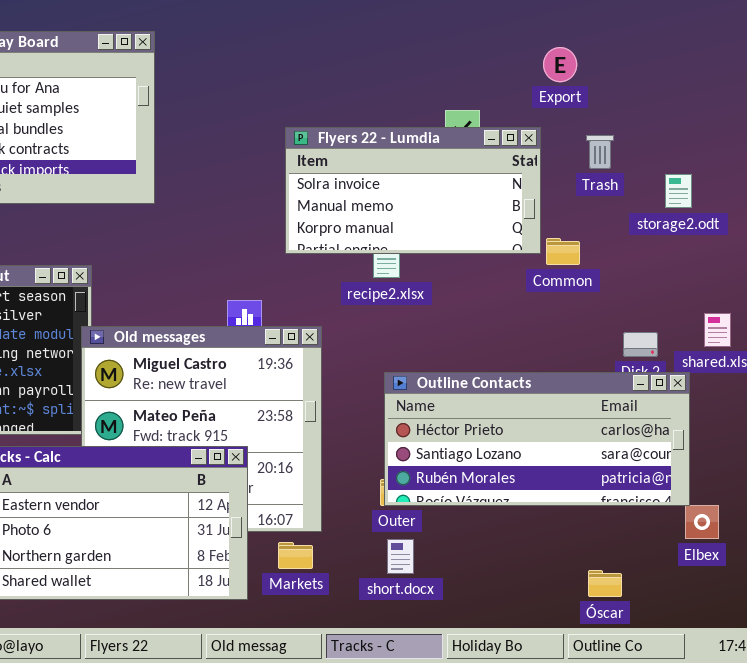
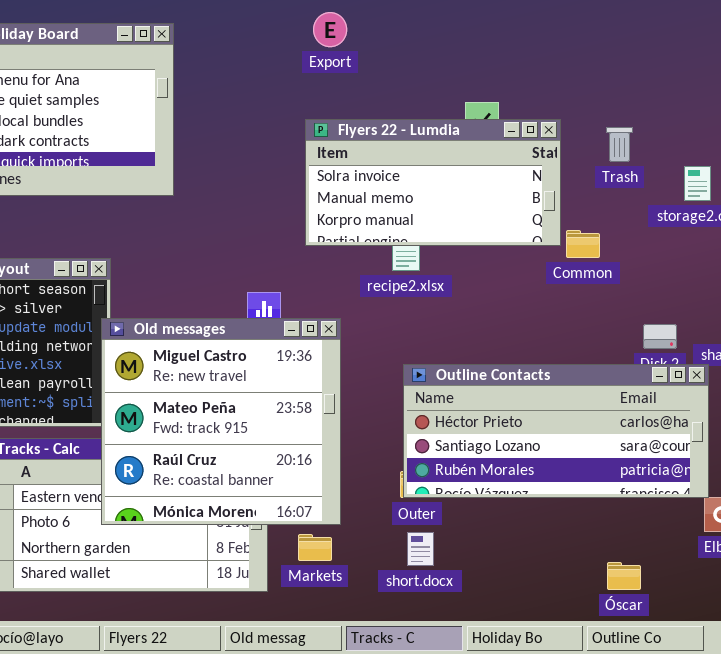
Export: [543,47,577,82] -> [313,12,347,47], moved
Old messages: [81,326,322,532] -> [101,318,341,525], raised

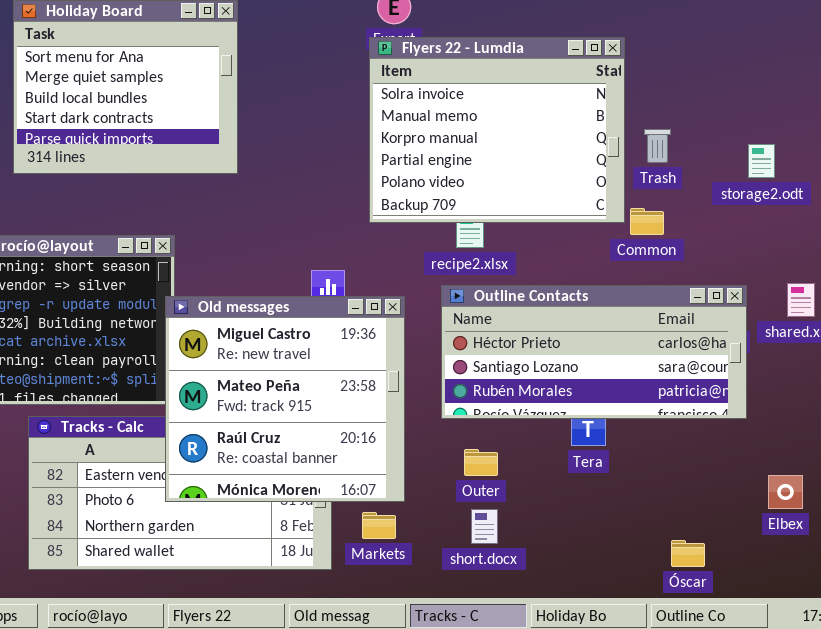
Flyers 22 - Lumdia: [305,119,561,246] -> [369,37,625,223], resized
Trash: [606,127,633,162] -> [644,129,671,163], moved
Outline Contacts: [403,364,709,498] -> [441,285,747,419], moved

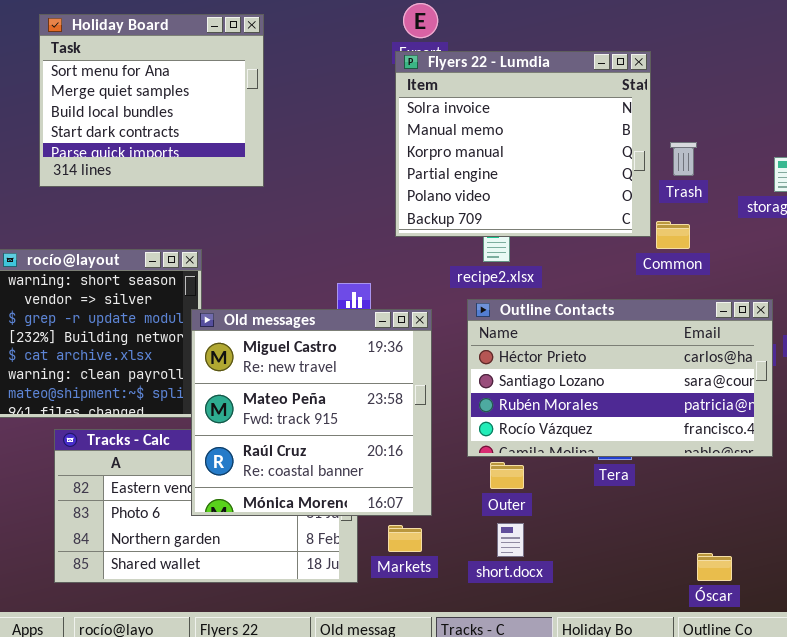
Outline Contacts: [441,285,747,419] -> [467,299,773,457], resized

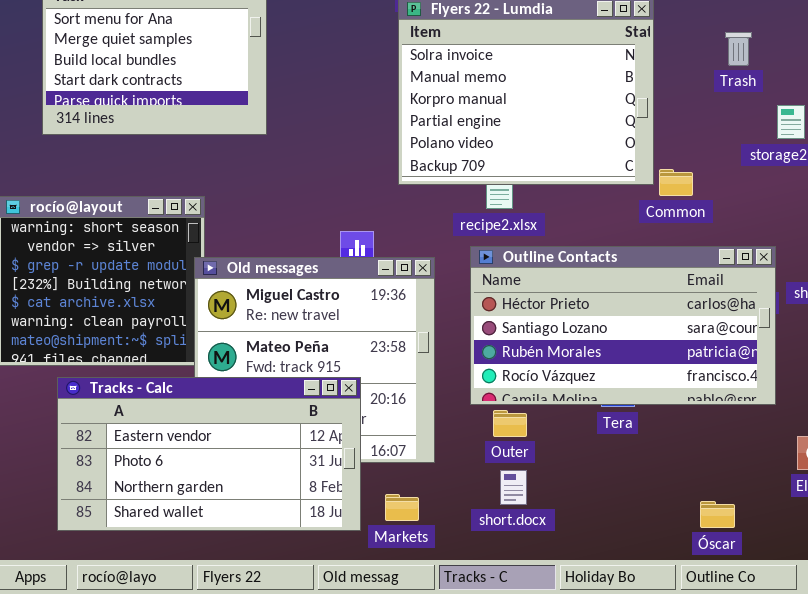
Trash: [670,142,697,176] -> [725,32,752,66], moved
Tracks - Calc: [54,429,358,583] -> [57,377,361,531], raised
Markets: [388,525,422,552] -> [385,494,419,521], moved

